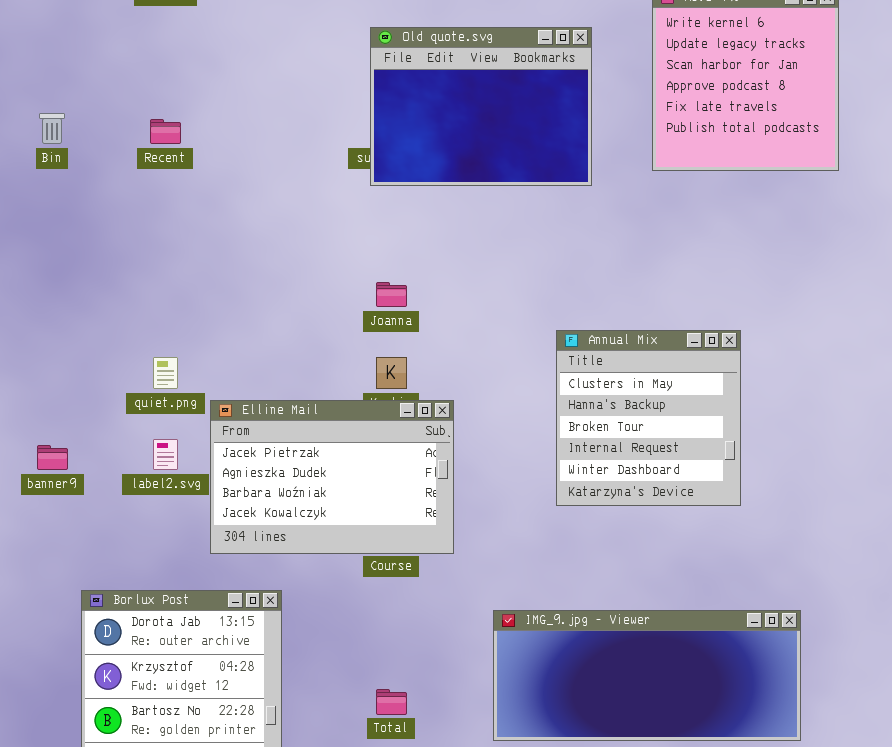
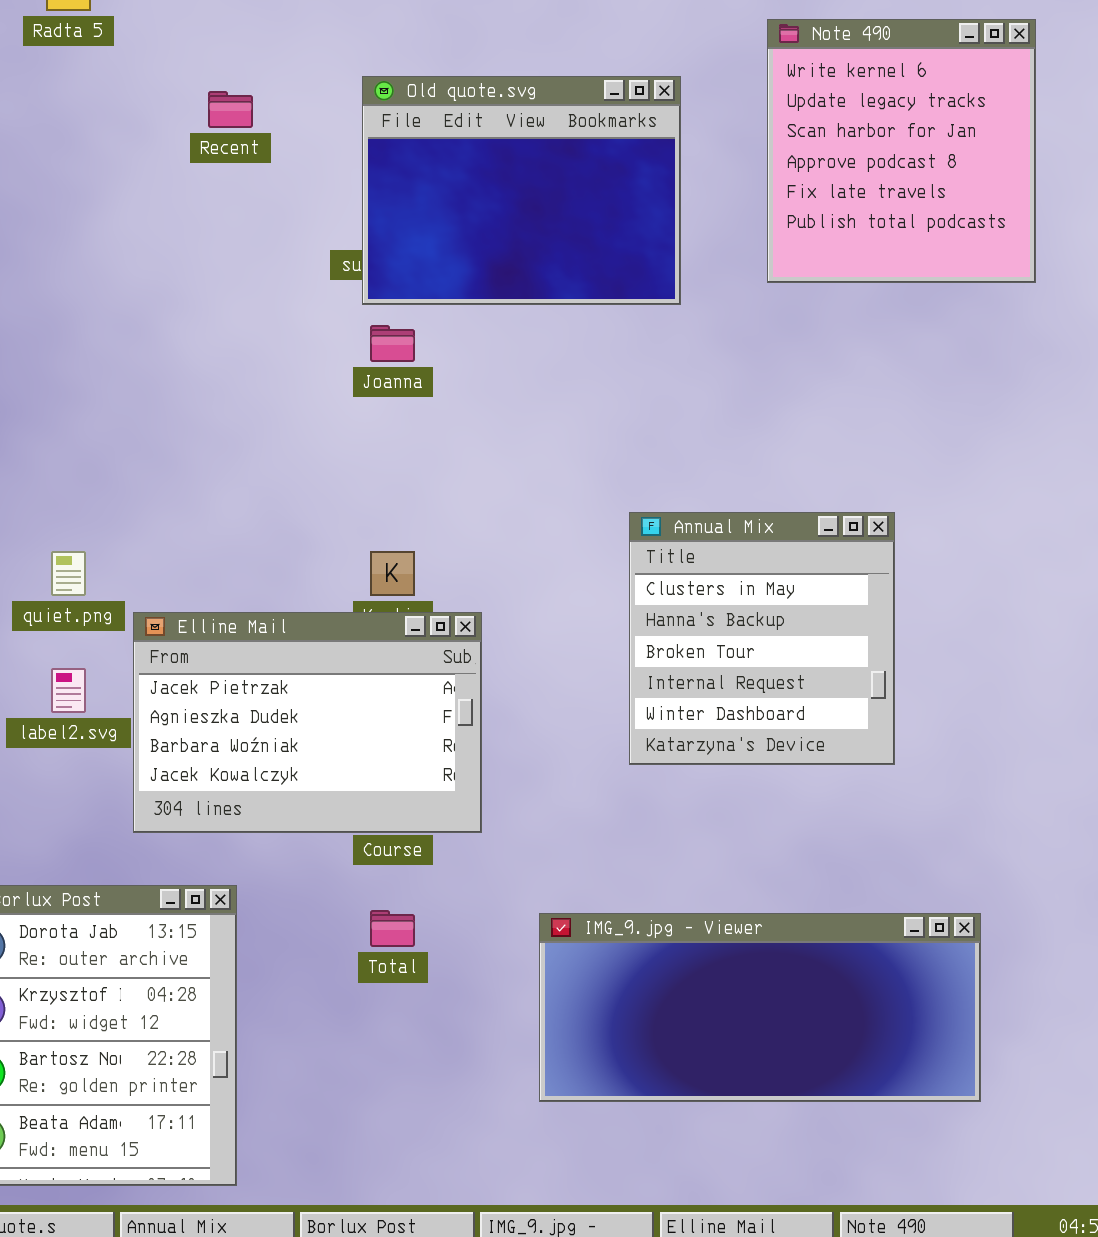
Recent: [150,119,181,144] -> [208,91,253,128], moved
Joanna: [376,282,407,307] -> [370,325,415,362], moved
Total: [376,689,407,715] -> [370,910,415,947], moved

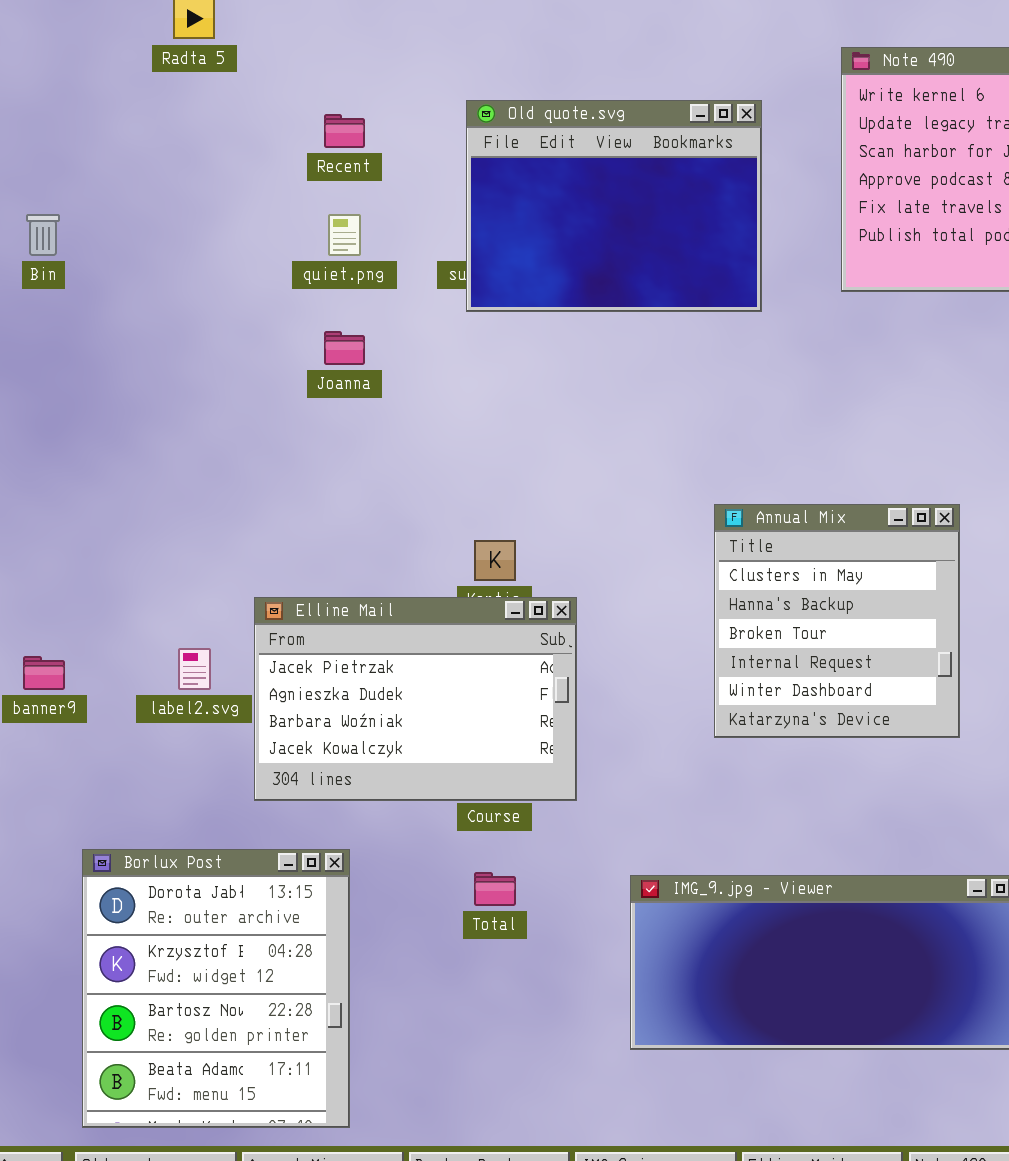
Joanna: [370,325,415,362] -> [324,331,365,365], moved
quiet.png: [51,551,86,596] -> [328,214,361,256], moved

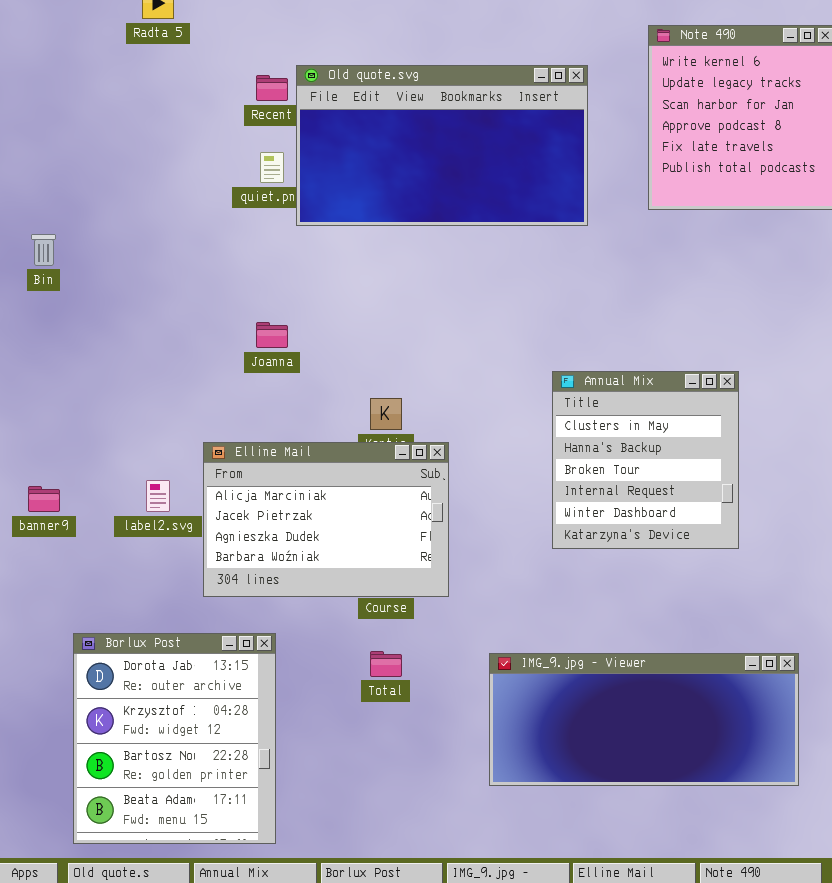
Old quote.svg: [466,100,762,312] -> [296,65,588,226], resized
Bin: [26,214,60,256] -> [31,234,56,266], moved
Joanna: [324,331,365,365] -> [256,322,288,348], moved
Elline Mail: [254,597,577,801] -> [203,442,449,597], scrolled up 1 row

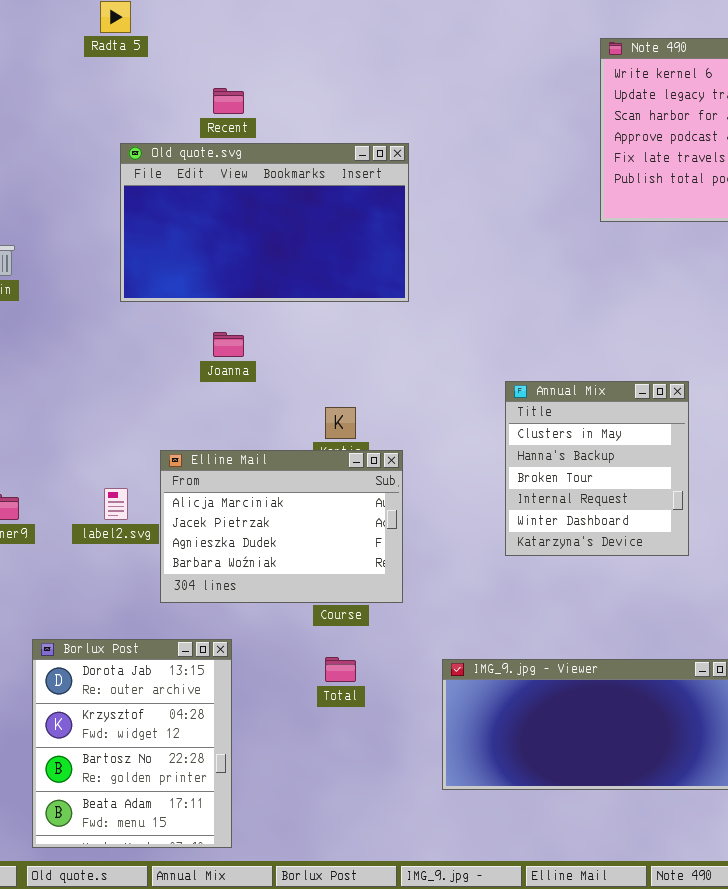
Old quote.svg: [296,65,588,226] -> [120,143,409,302], moved

